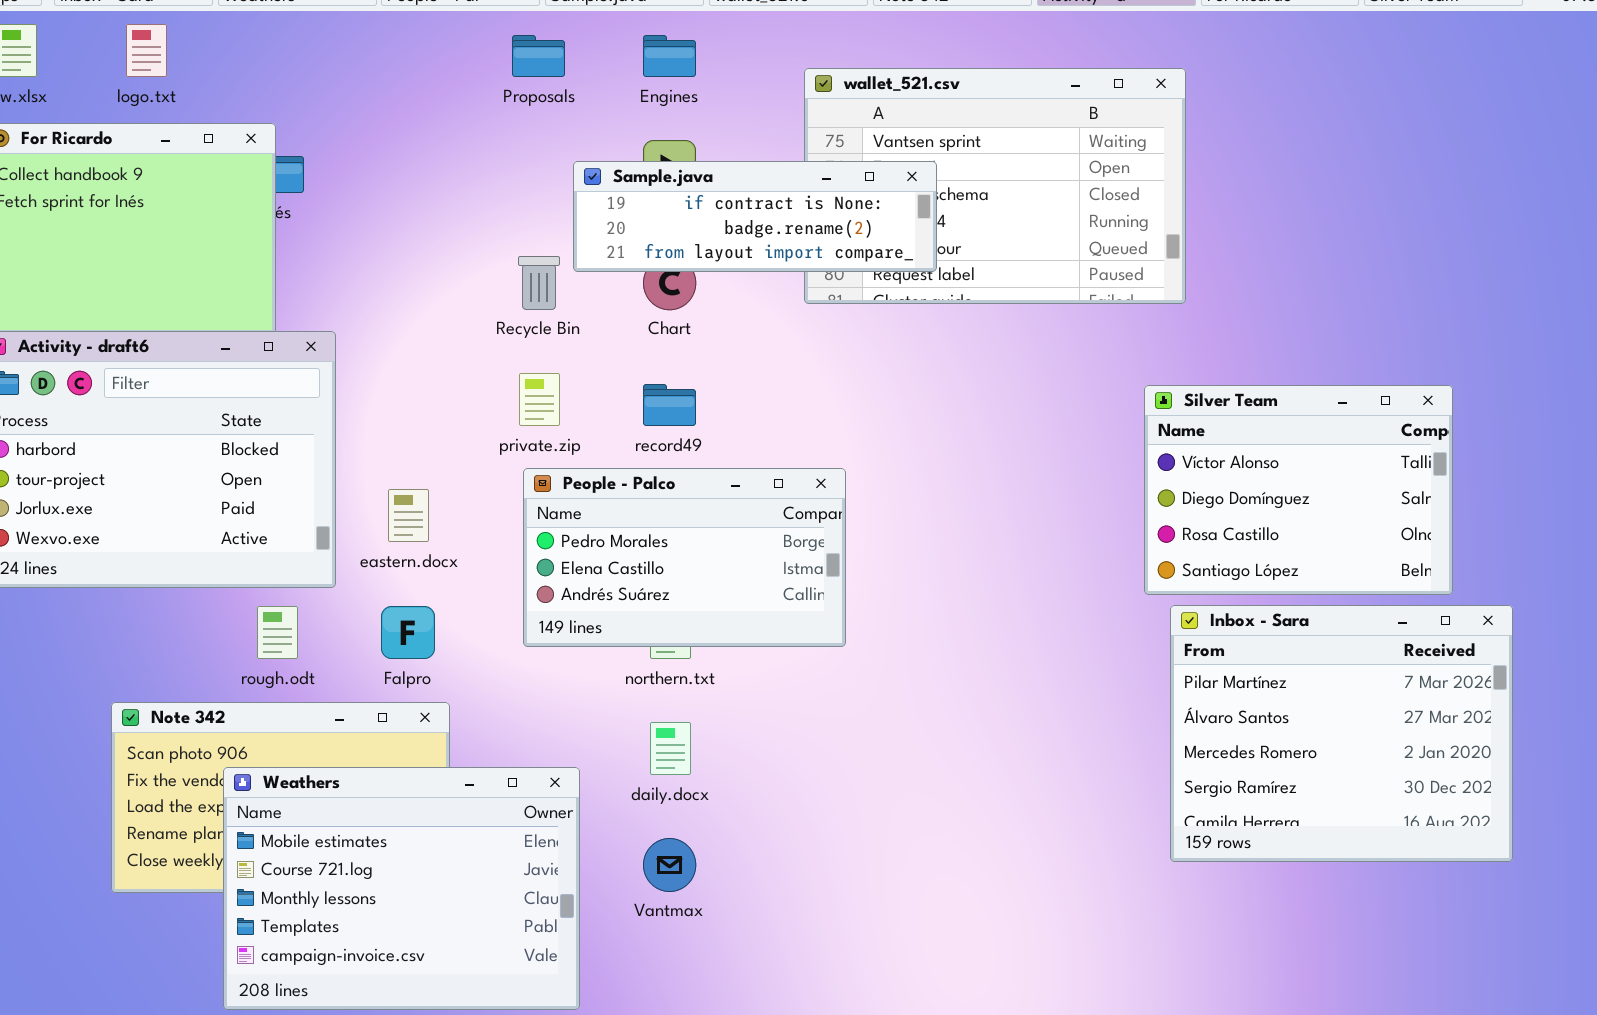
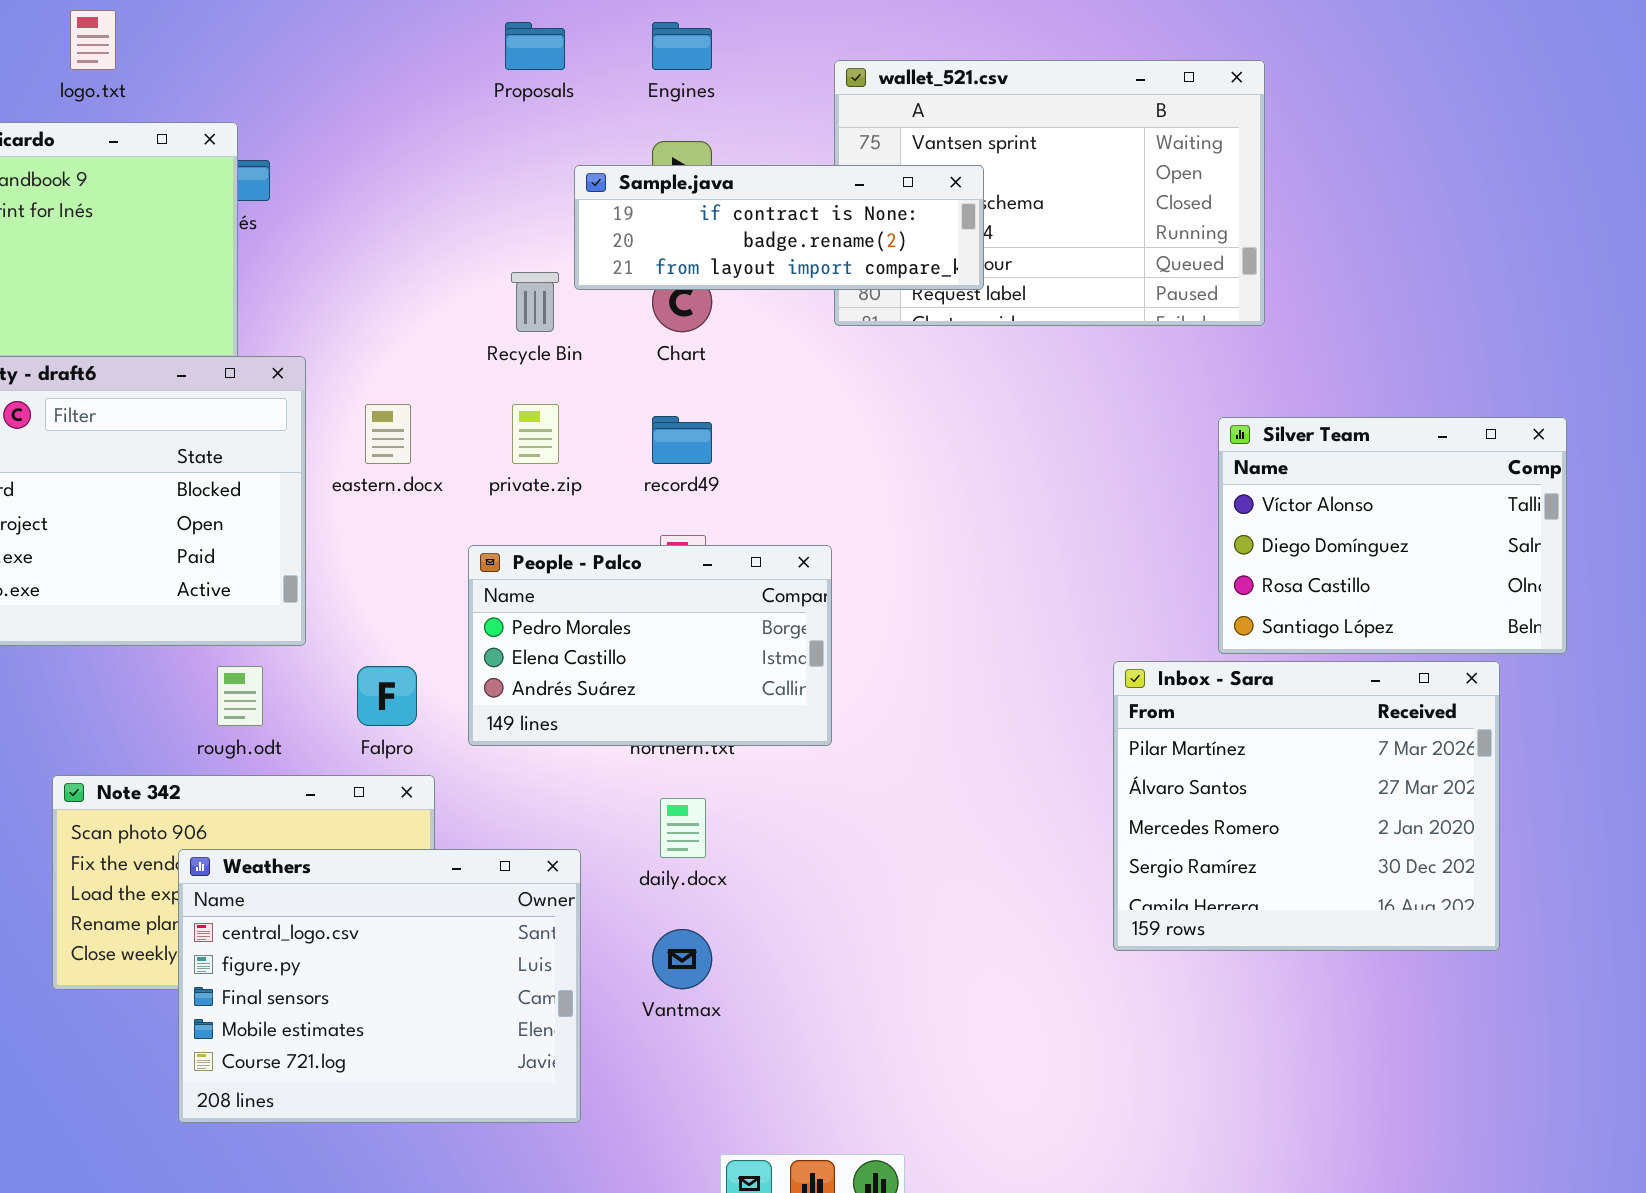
People - Palco: [523,468,846,647] -> [468,545,832,746], moved
eastern.docx: [388,489,429,542] -> [365,404,411,464], moved
Inbox - Sara: [1170,605,1513,862] -> [1113,661,1500,951], moved
Weathers: [223,767,580,1010] -> [178,849,581,1123], scrolled up 3 rows

